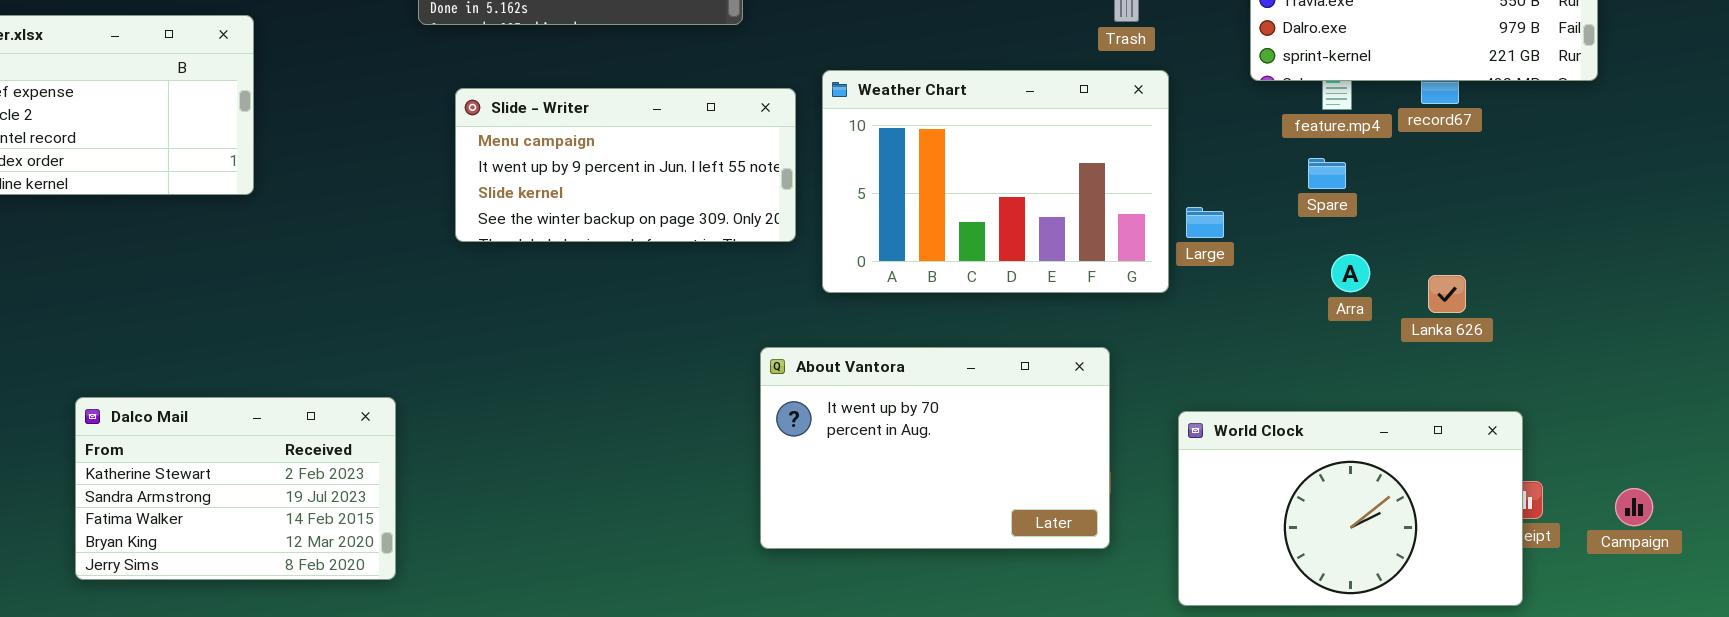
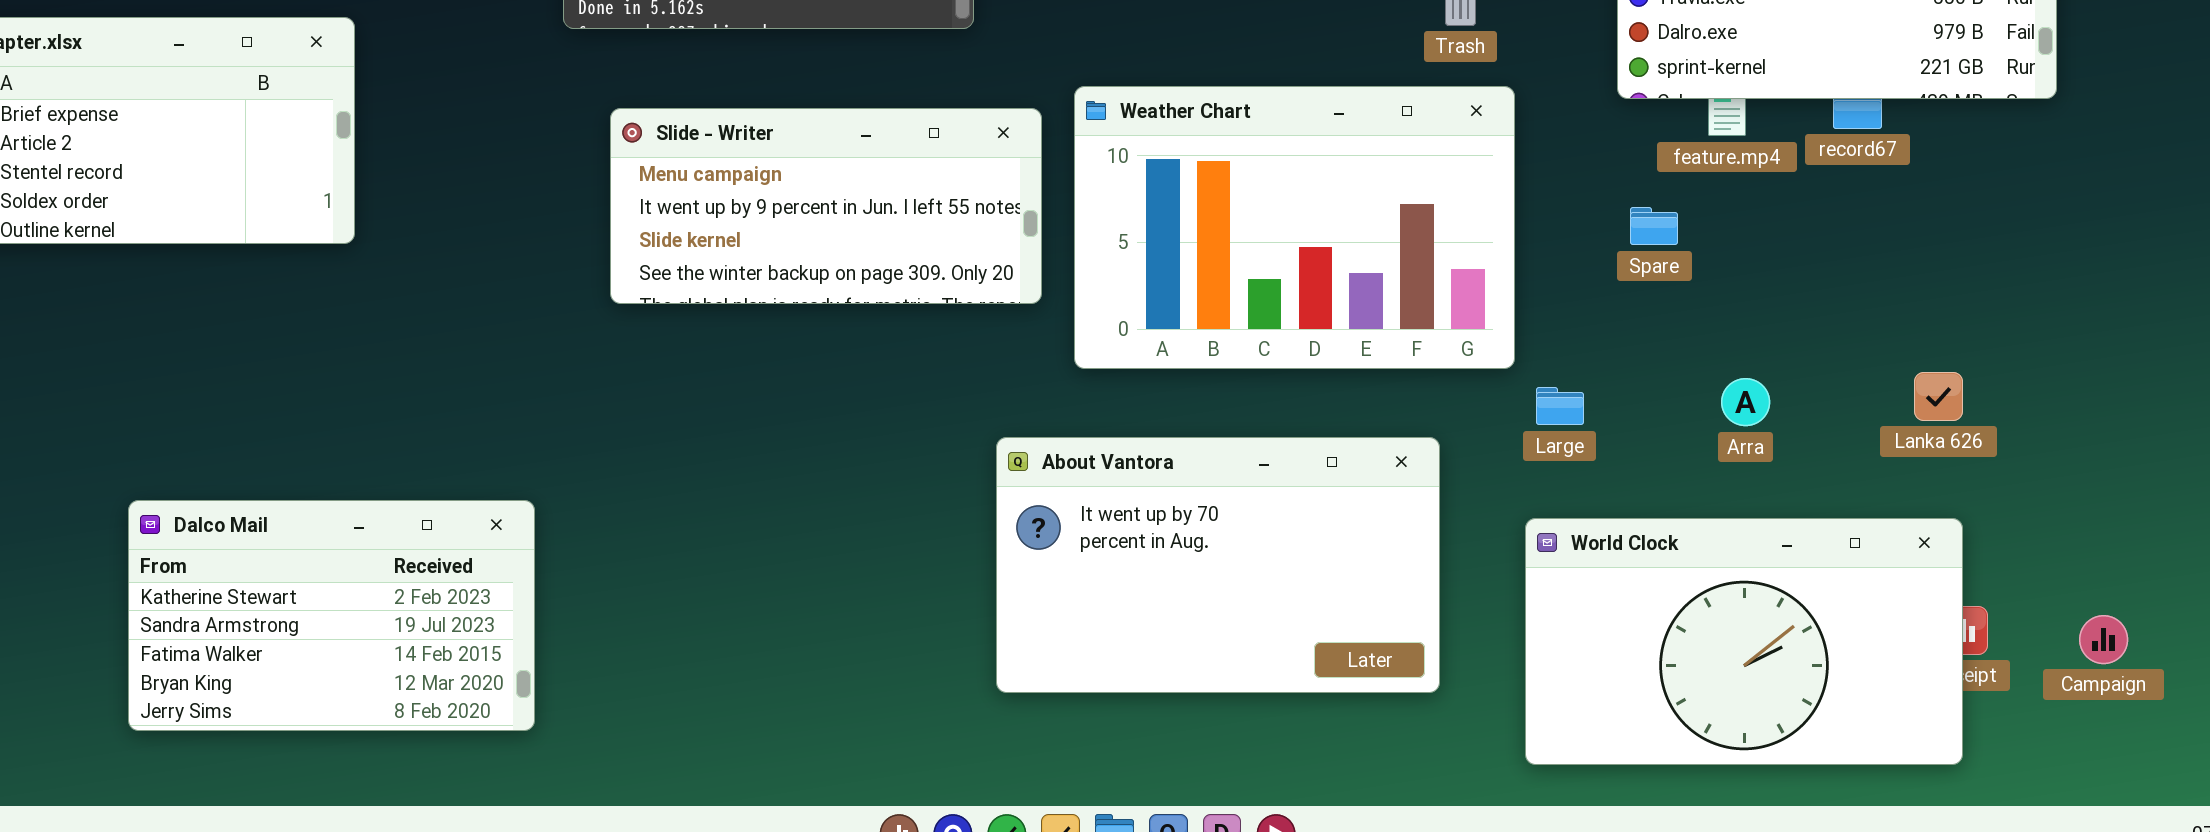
Spare: [1308,158,1346,189] -> [1630,207,1678,245], moved
Large: [1186,207,1224,238] -> [1536,387,1584,425], moved
Arra: [1331,254,1370,292] -> [1721,378,1770,426], moved
Lanka 626: [1428,275,1466,313] -> [1914,372,1963,421], moved

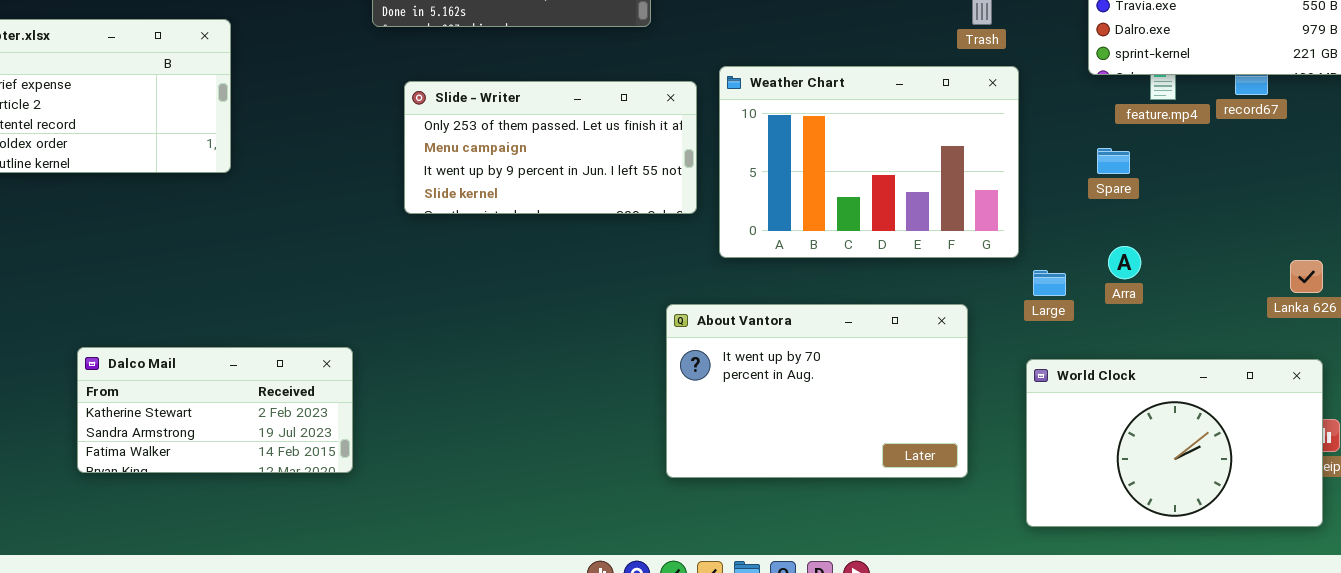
Slide - Writer: [610,108,1042,304] -> [404,81,697,214], scrolled up 1 row
Arra: [1721,378,1770,426] -> [1108,246,1141,279], moved
Dalco Mail: [128,500,535,731] -> [77,347,353,473], resized

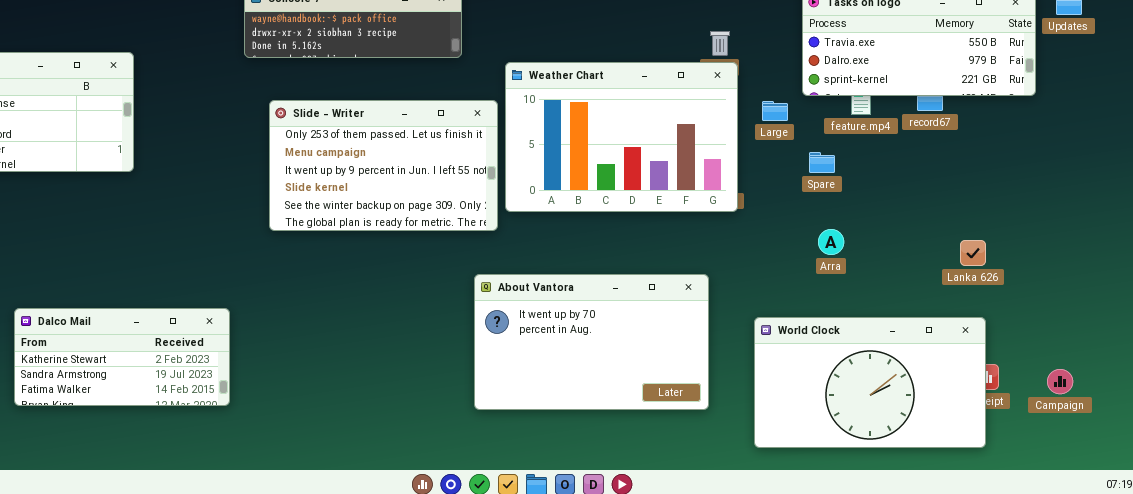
Weather Chart: [719,66,1019,258] -> [505,62,738,212], moved
Slide - Writer: [404,81,697,214] -> [269,100,498,231], resized
Large: [1033,270,1066,296] -> [762,101,788,121], moved

